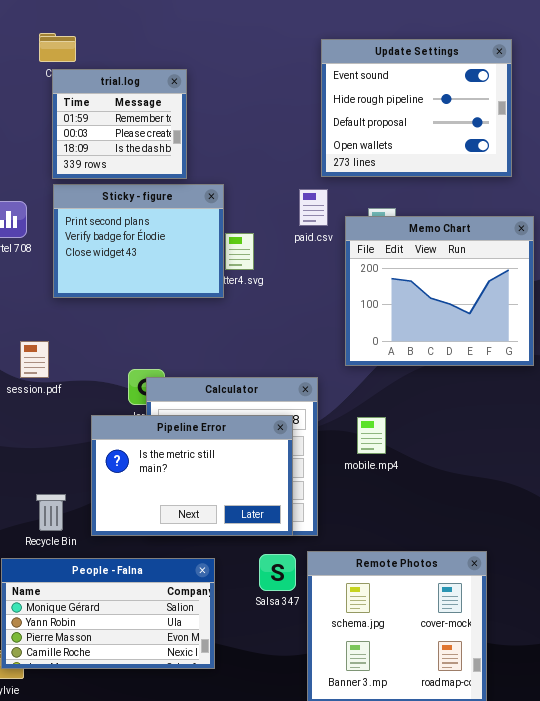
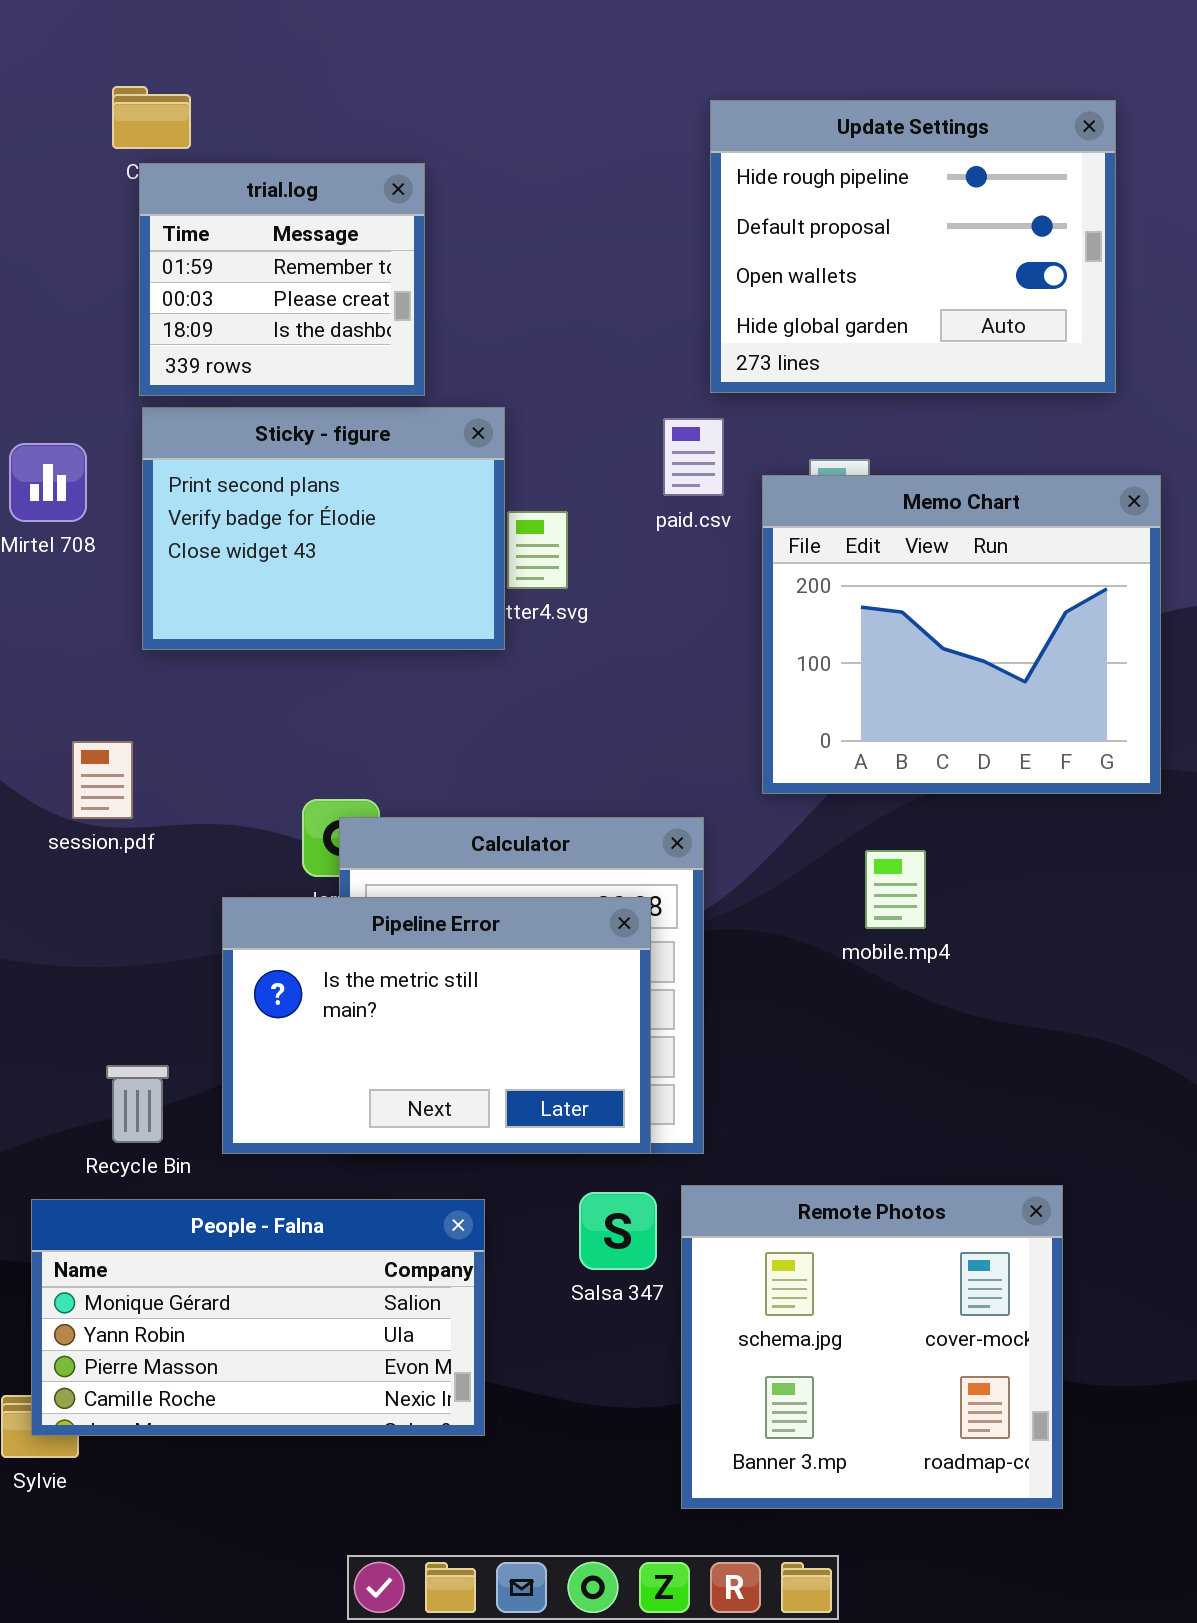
Update Settings: [321,39,512,177] -> [710,100,1116,393], scrolled down 1 row
mobile.mp4: [357,417,386,454] -> [865,850,926,929], moved

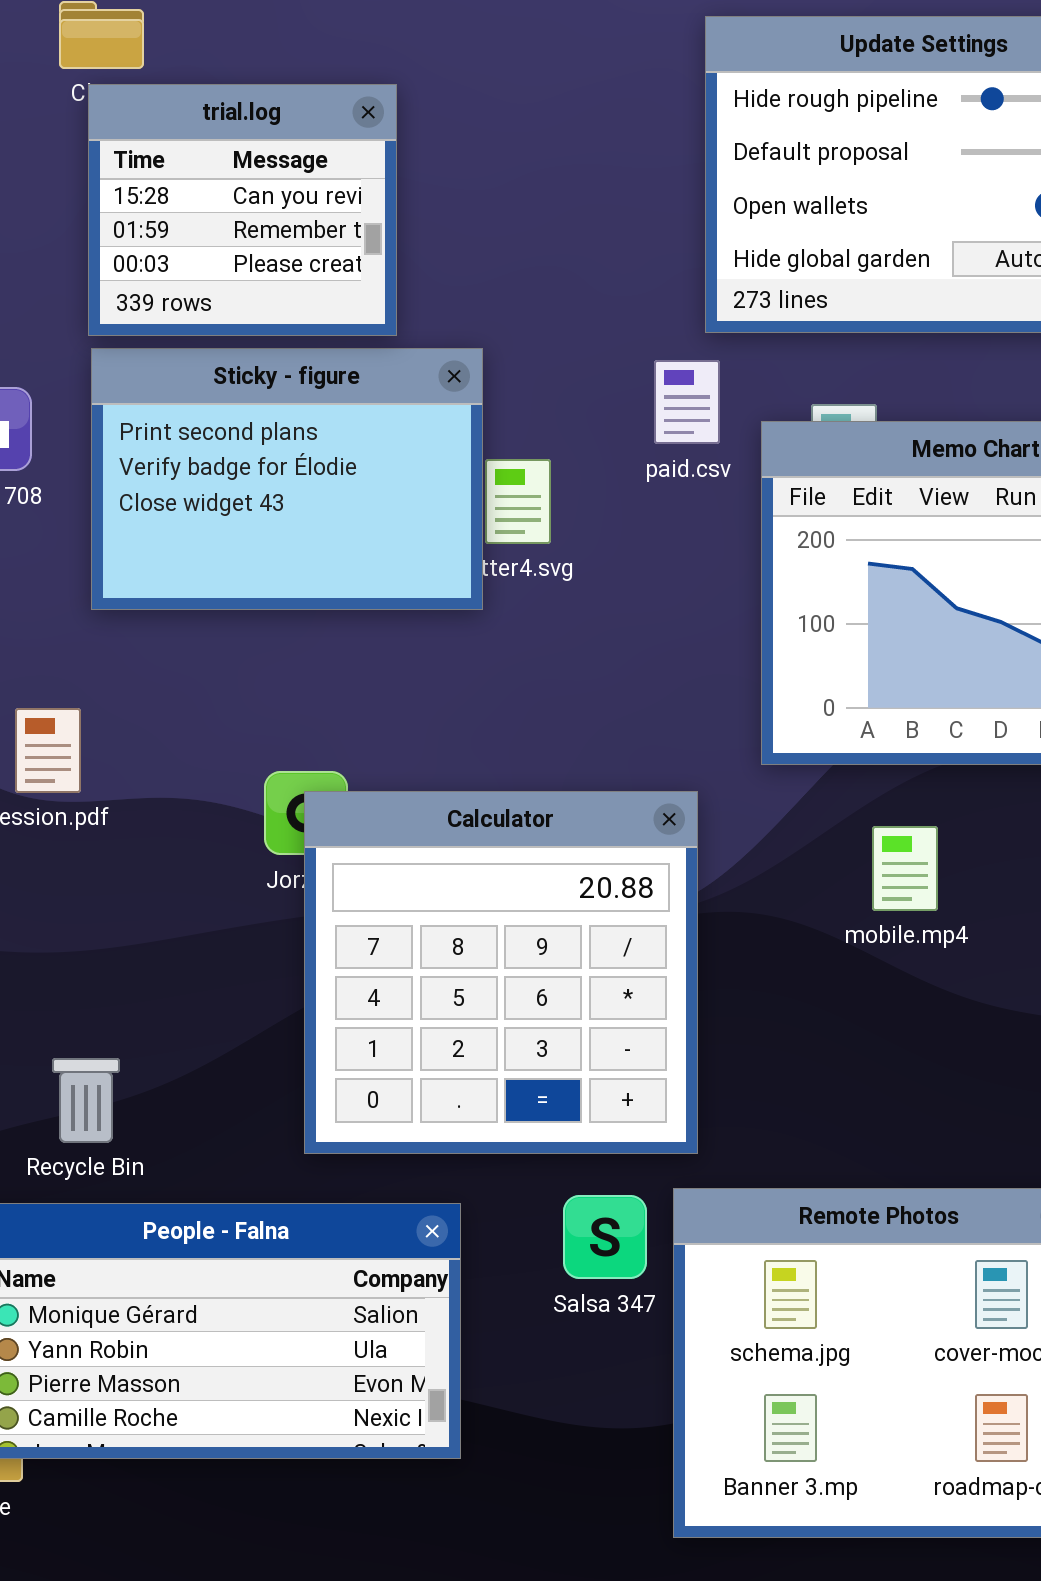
trial.log: [139,163,425,396] -> [88,84,397,336], scrolled up 1 row
Pipeline Error: [222,897,651,1154] -> none, closed

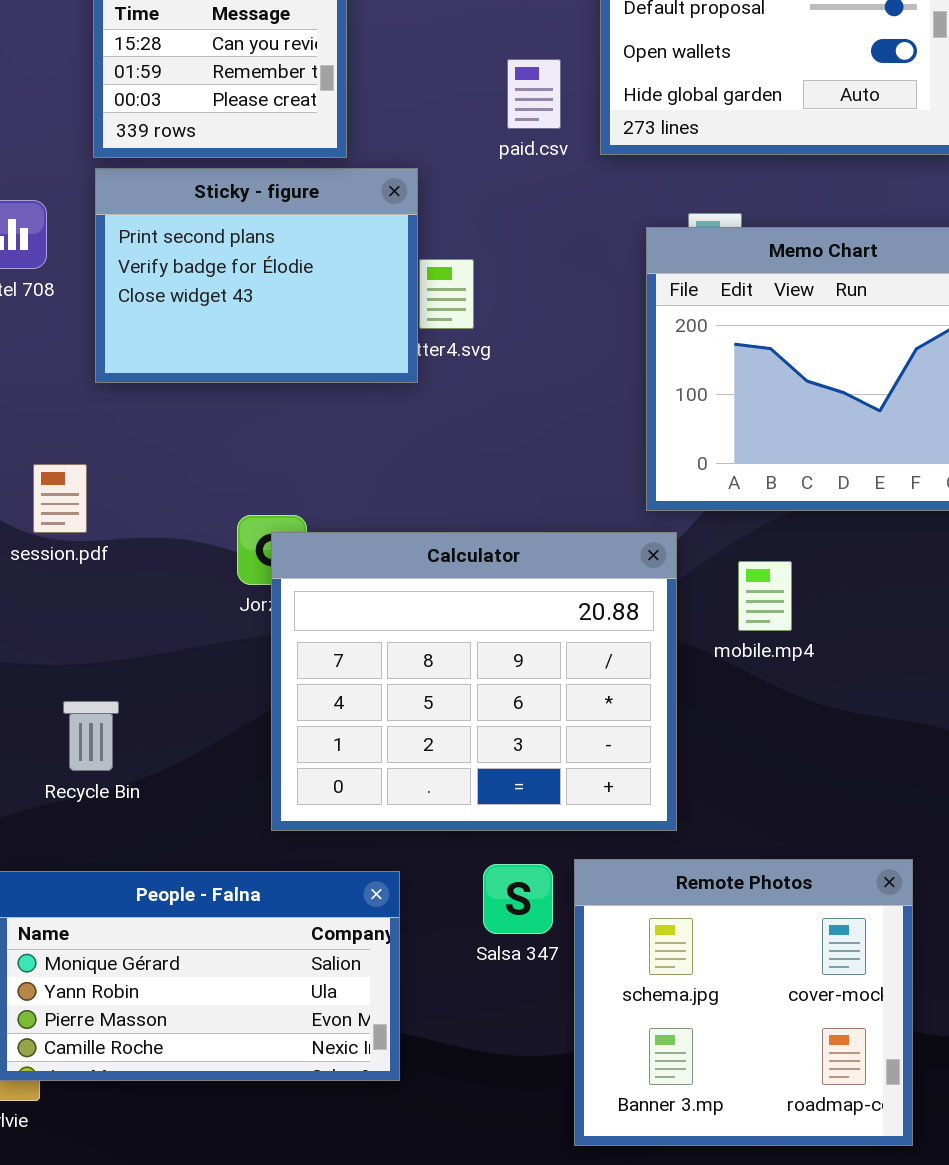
paid.csv: [654,360,720,444] -> [507,59,561,129], moved
Calculator: [304,791,698,1154] -> [271,532,677,831], resized
Recycle Bin: [52,1058,120,1143] -> [63,701,119,771], moved

